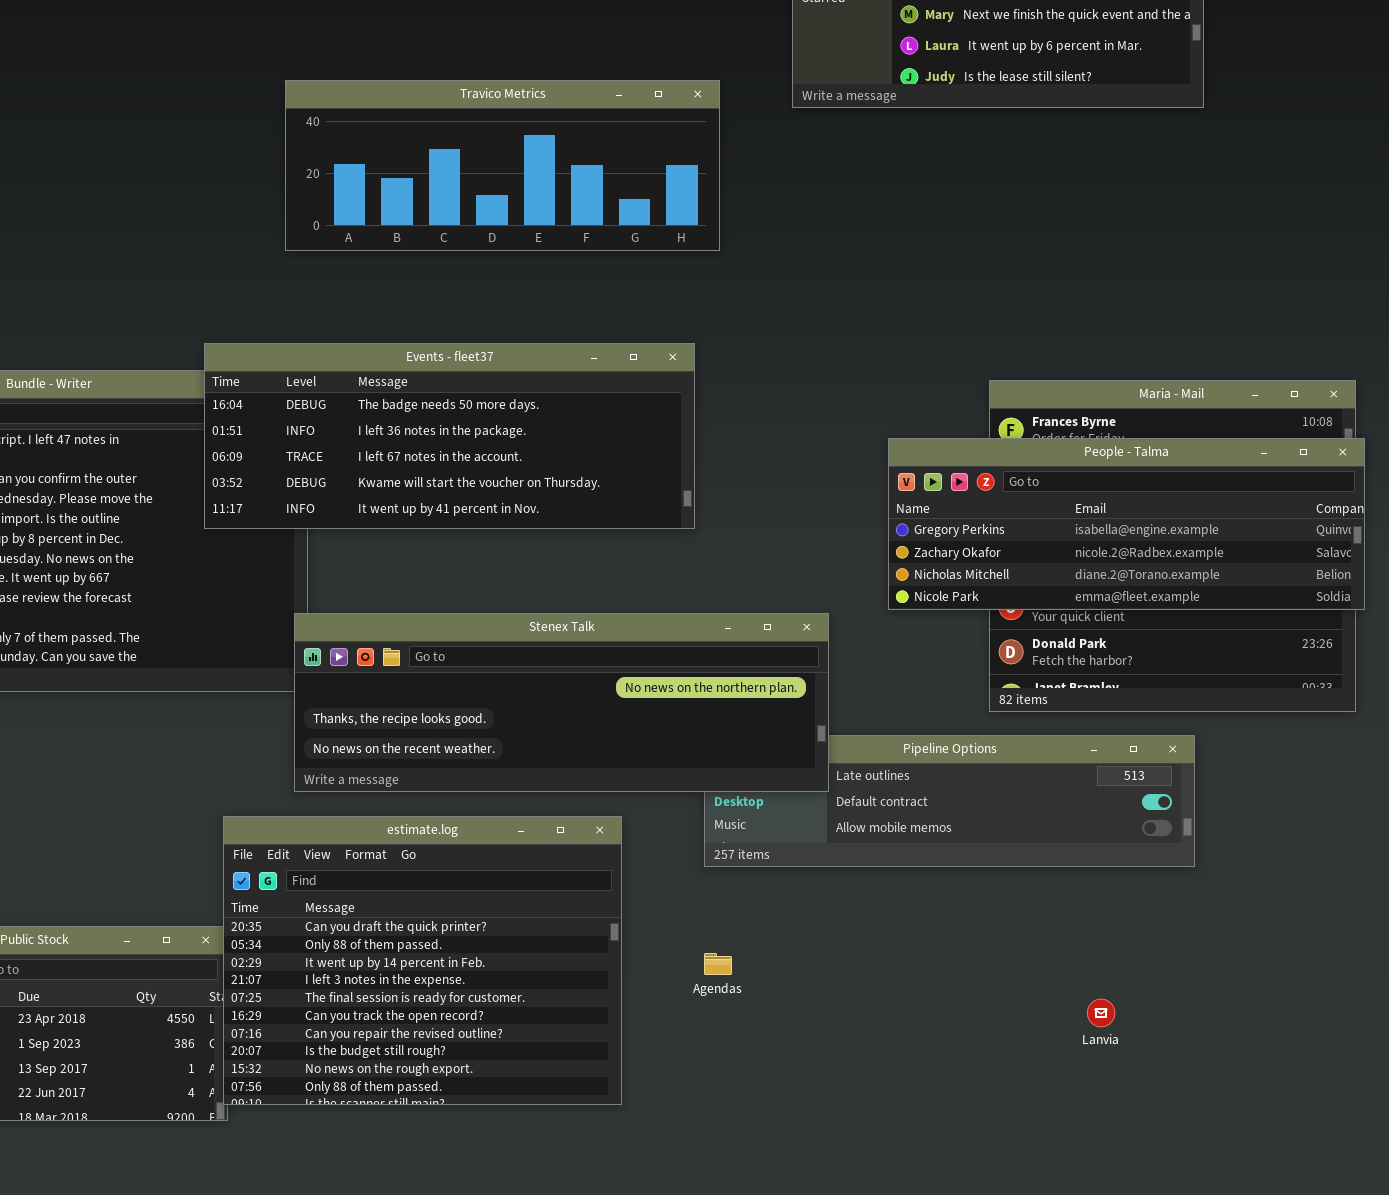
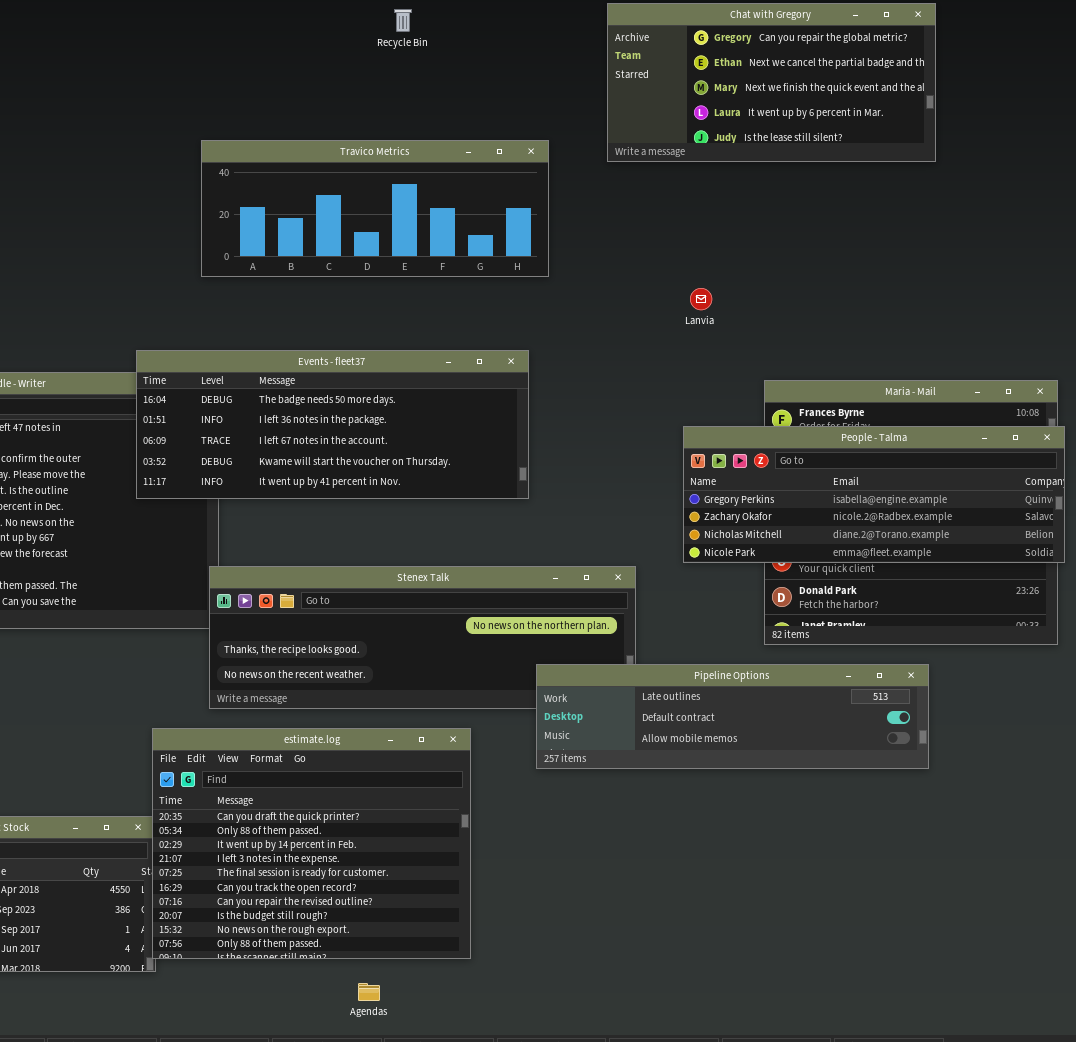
Pipeline Options: [704,735,1195,867] -> [536,664,929,769], raised
Agendas: [704,953,732,975] -> [358,983,380,1001], moved
Lanvia: [1087,999,1115,1027] -> [690,288,712,310], moved

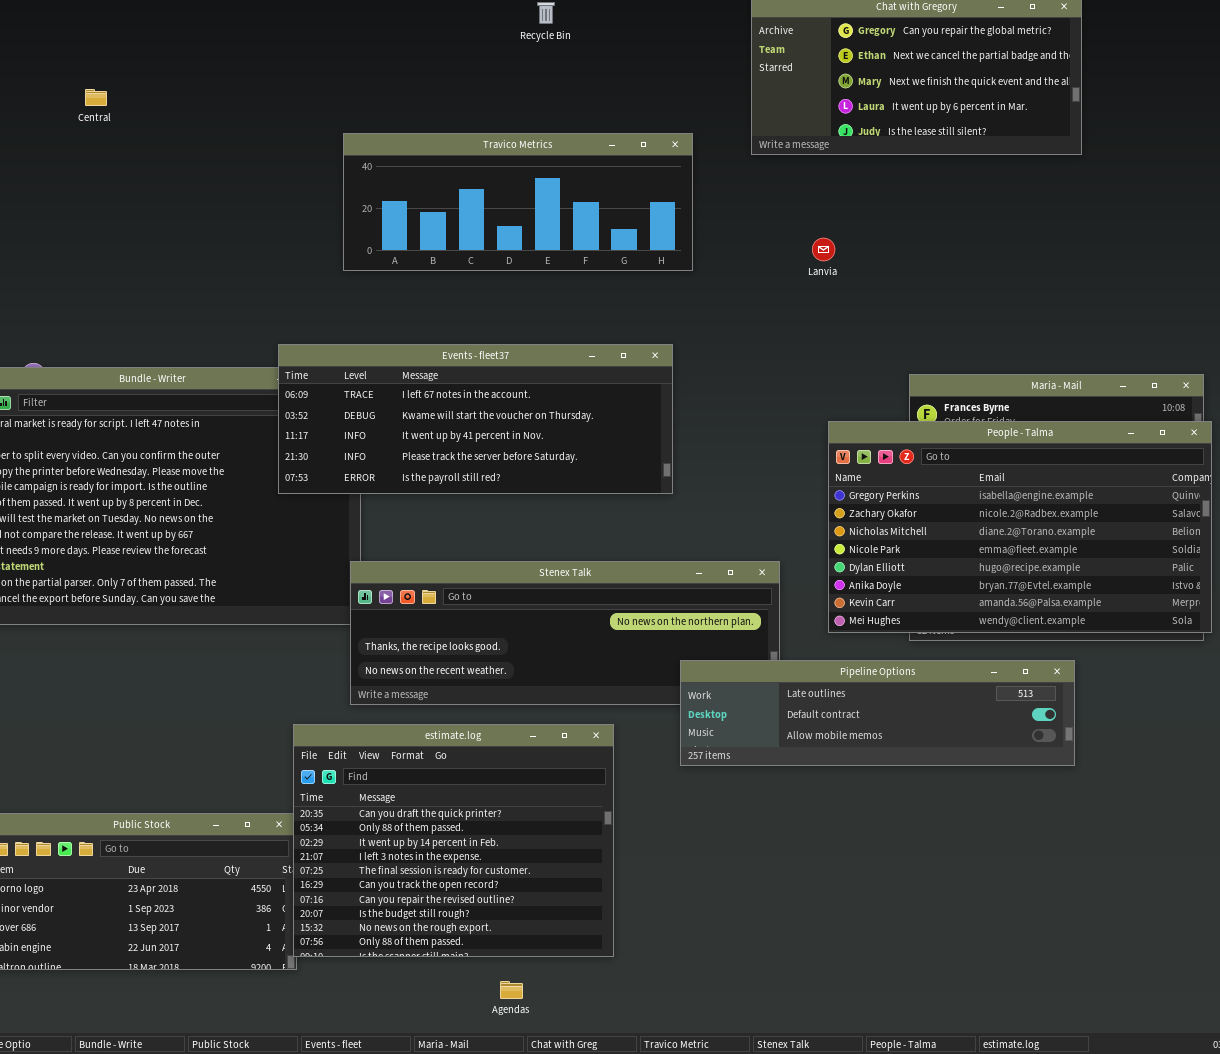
Lanvia: [690,288,712,310] -> [812,238,835,261], moved
Events - fleet37: [136,350,529,499] -> [278,344,673,494], scrolled down 2 rows
People - Talma: [683,426,1065,563] -> [828,421,1212,633], resized

